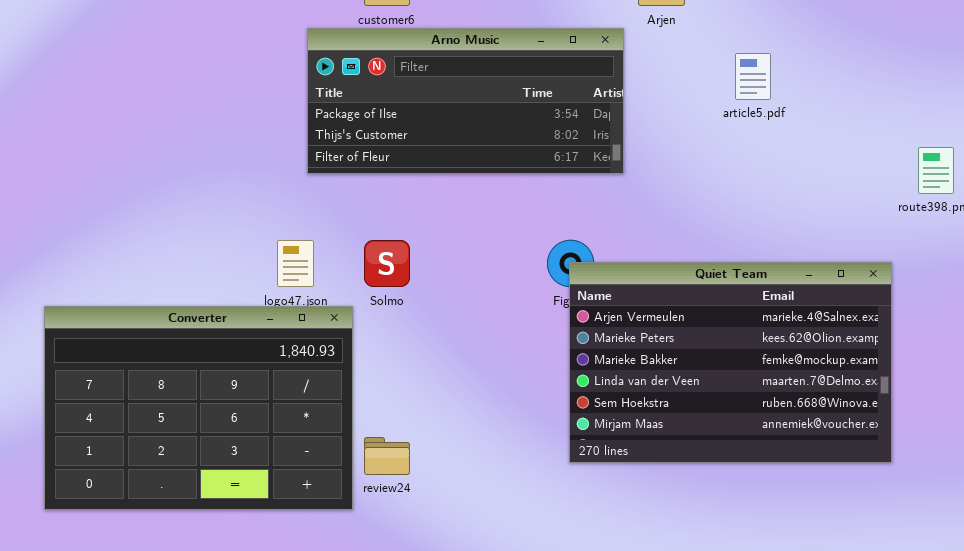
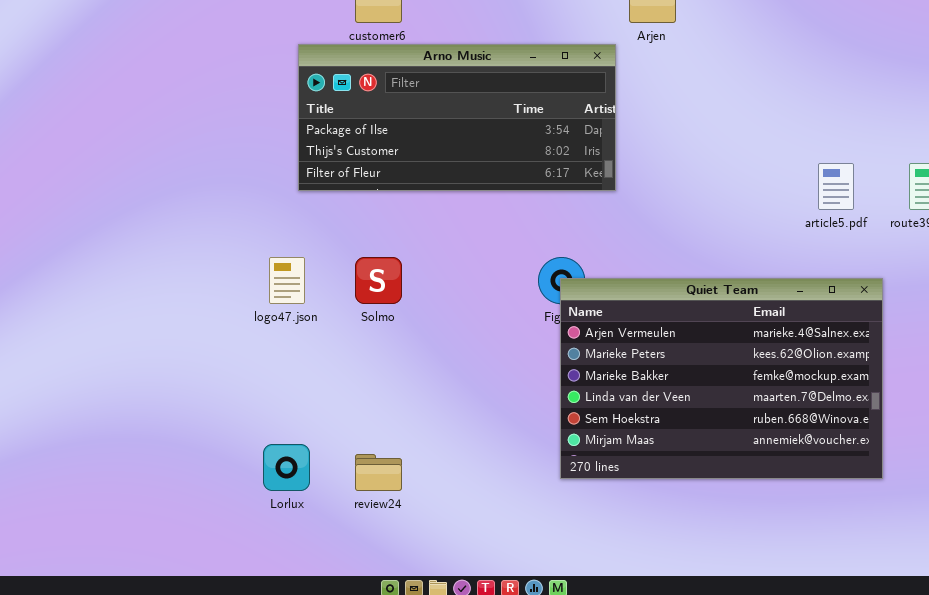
article5.pdf: [735,53,771,100] -> [818,163,854,210], moved
Converter: [44,306,353,510] -> none, closed

